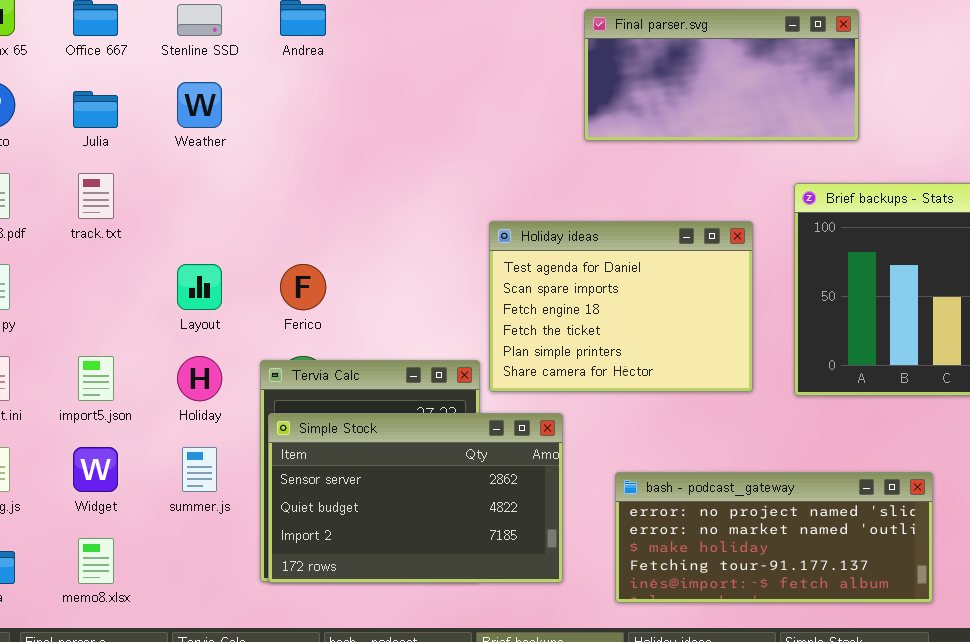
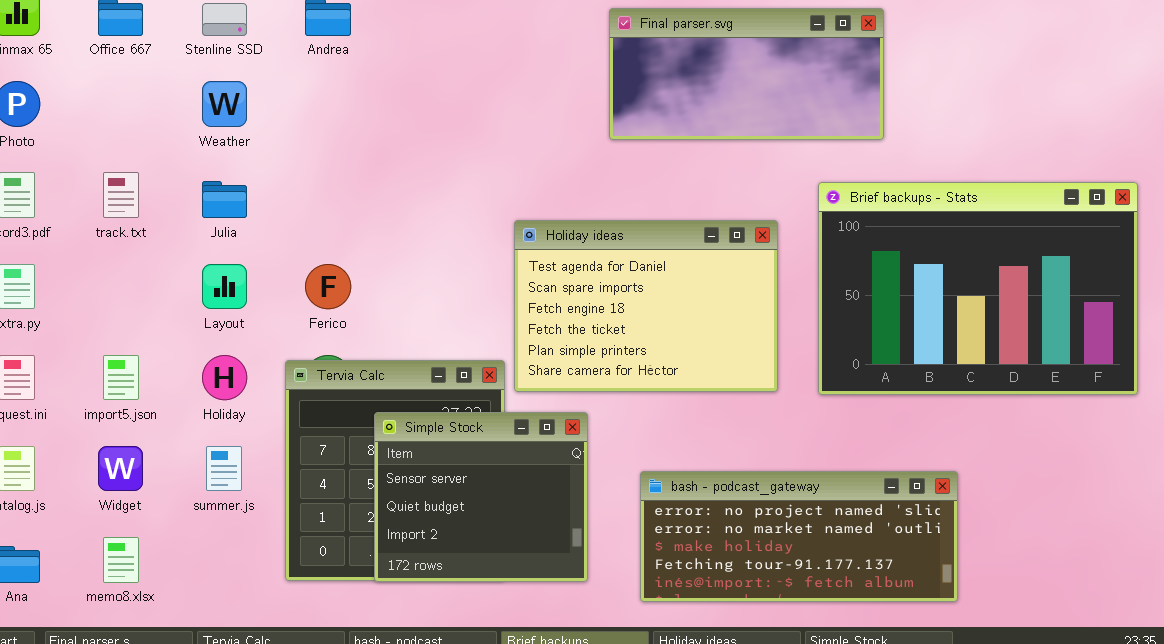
Julia: [73,91,118,128] -> [202,181,247,218], moved
Simple Stock: [268,413,563,583] -> [374,412,588,582], resized

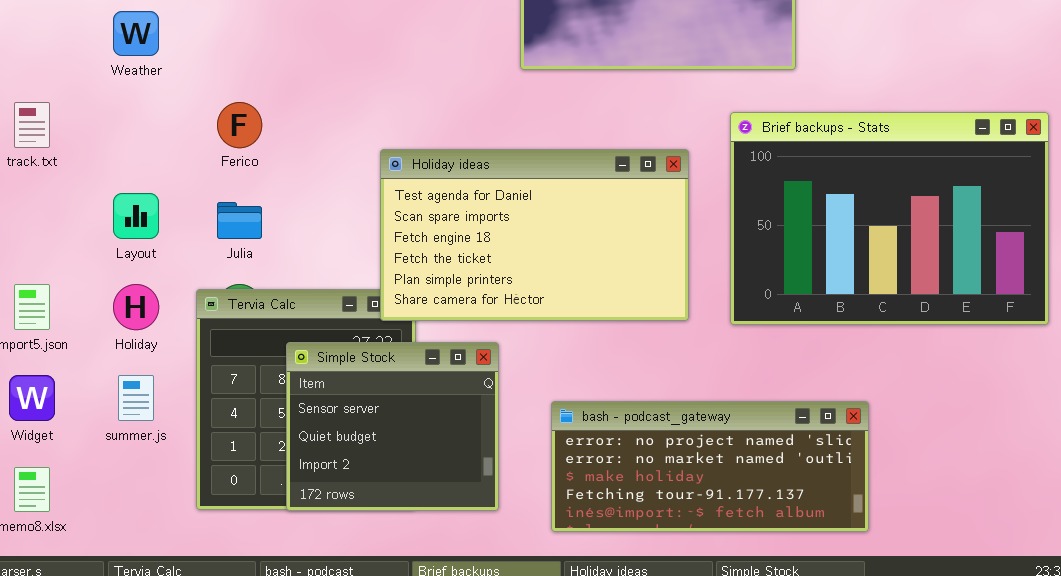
Julia: [202,181,247,218] -> [217,202,262,239], moved
Holiday ideas: [514,220,778,392] -> [380,149,689,321], resized
Ferico: [305,264,351,309] -> [217,102,262,148], moved

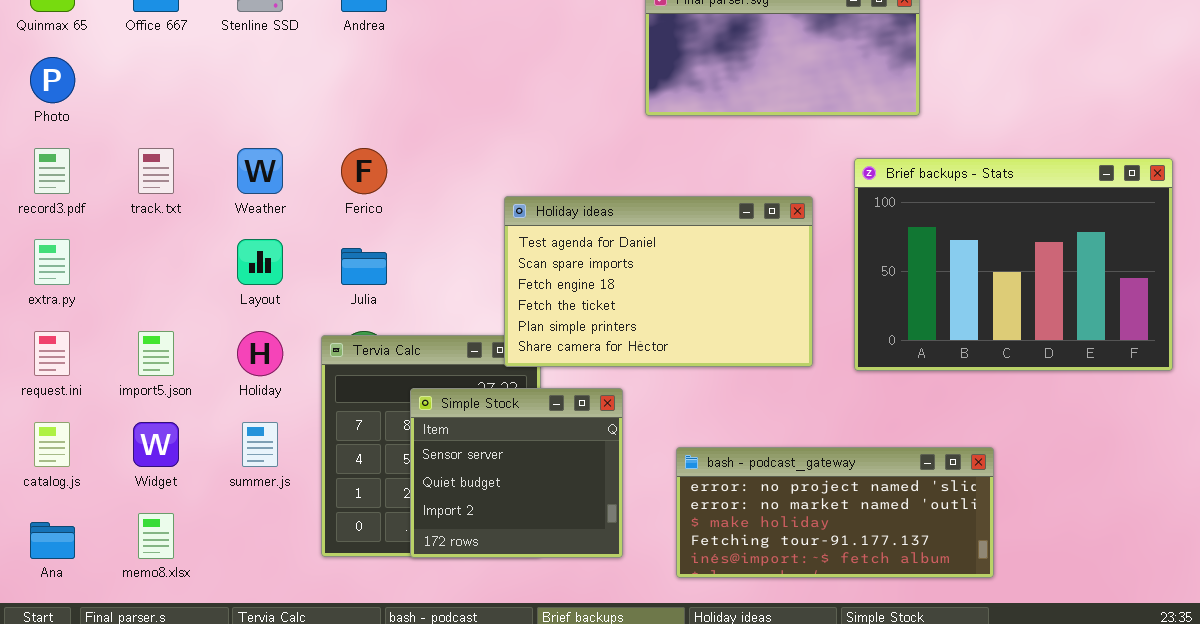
Weather: [113,11,159,56] -> [237,148,283,194], moved

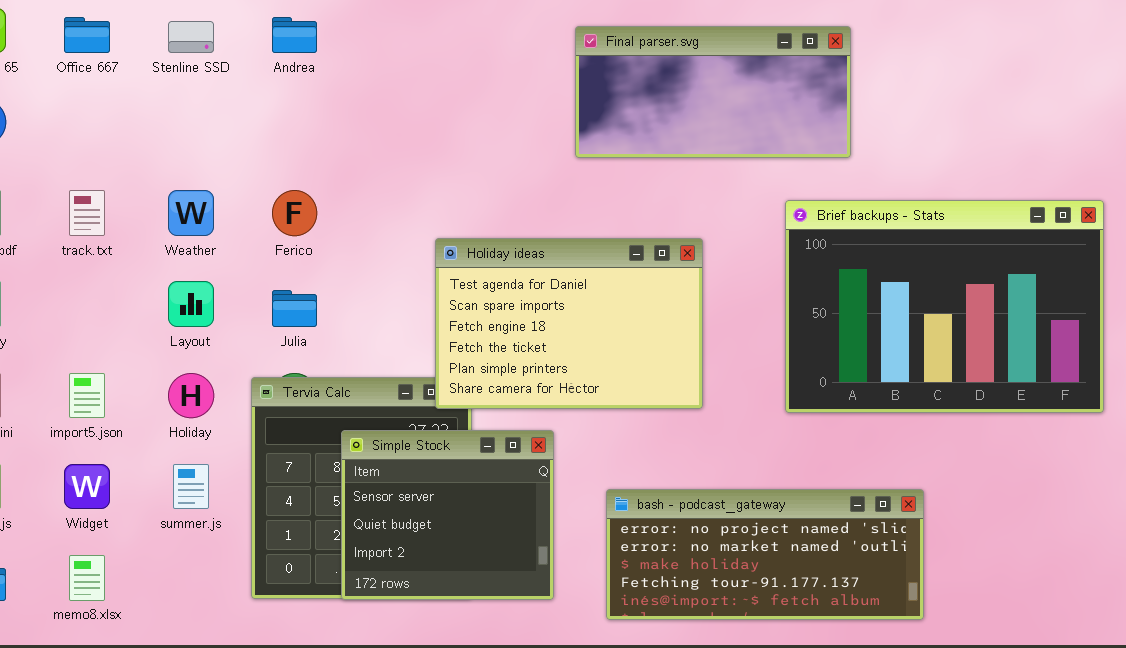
Holiday ideas: [504,196,813,367] -> [435,238,703,409], resized

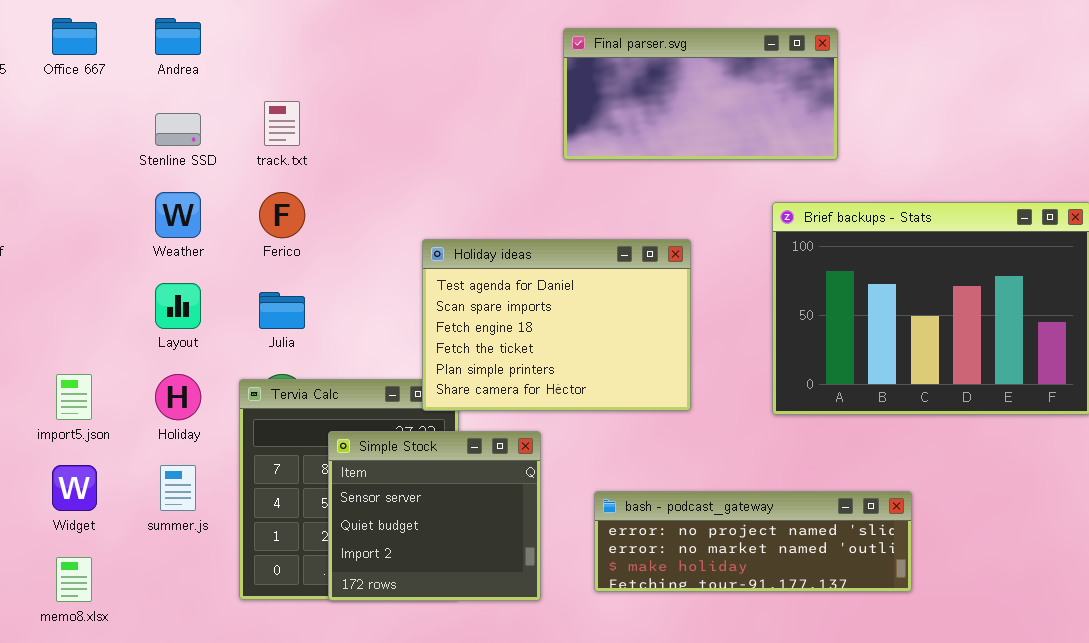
Andrea: [272,17,317,53] -> [155,18,201,55], moved
Stenline SSD: [168,21,214,53] -> [155,113,201,146], moved
track.txt: [69,190,105,236] -> [264,101,300,146], moved
bash - podcast_gateway: [606,489,924,620] -> [594,491,912,592], resized

